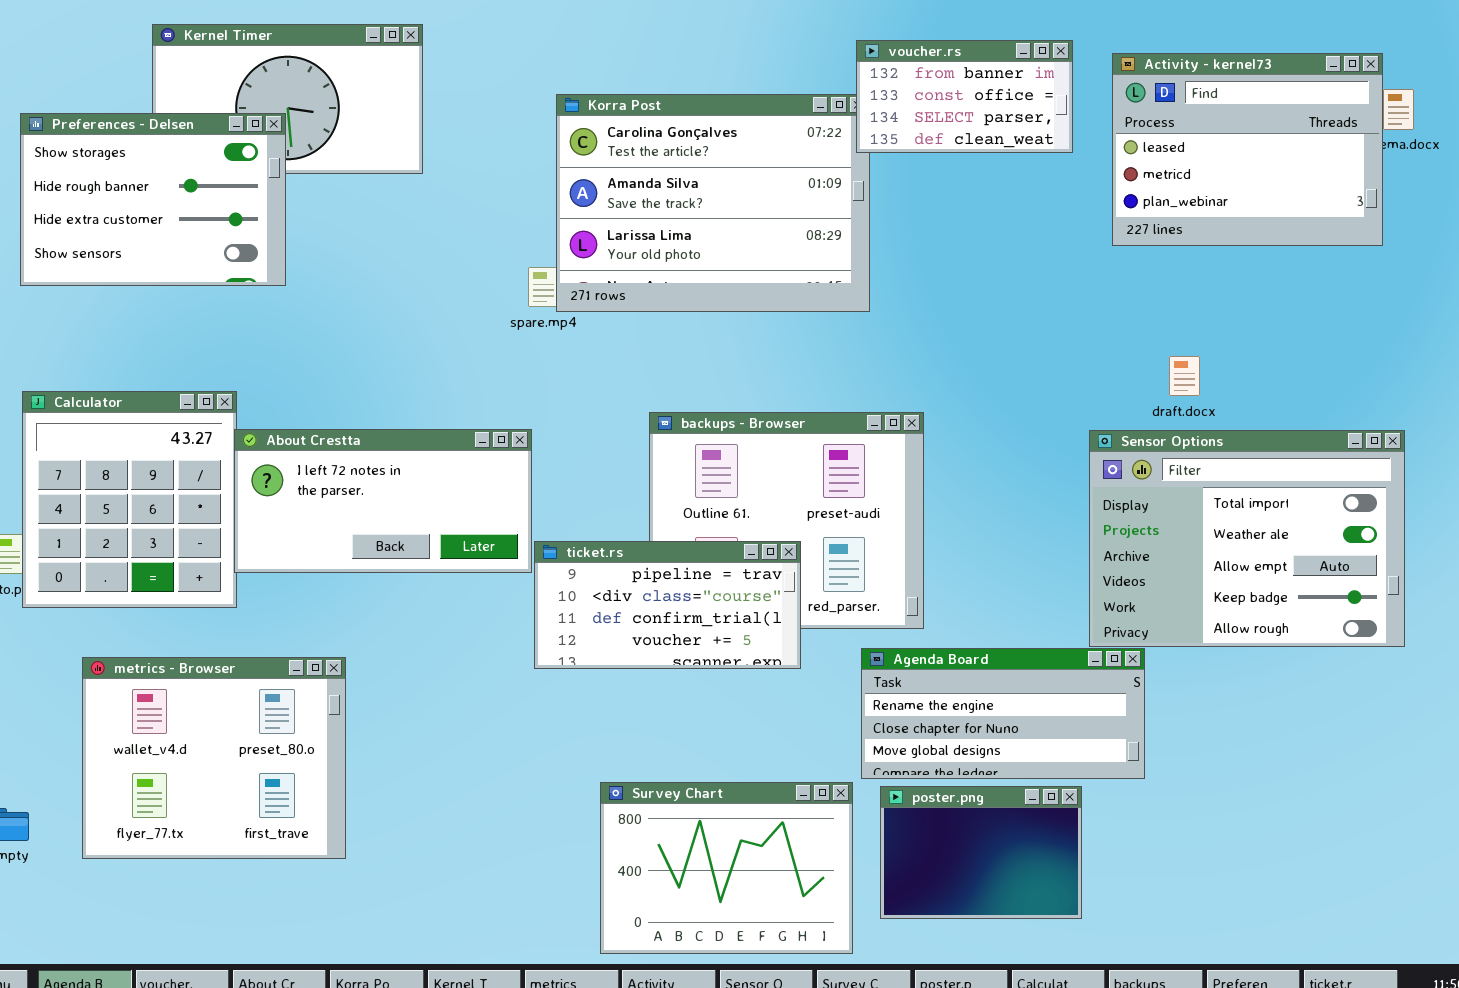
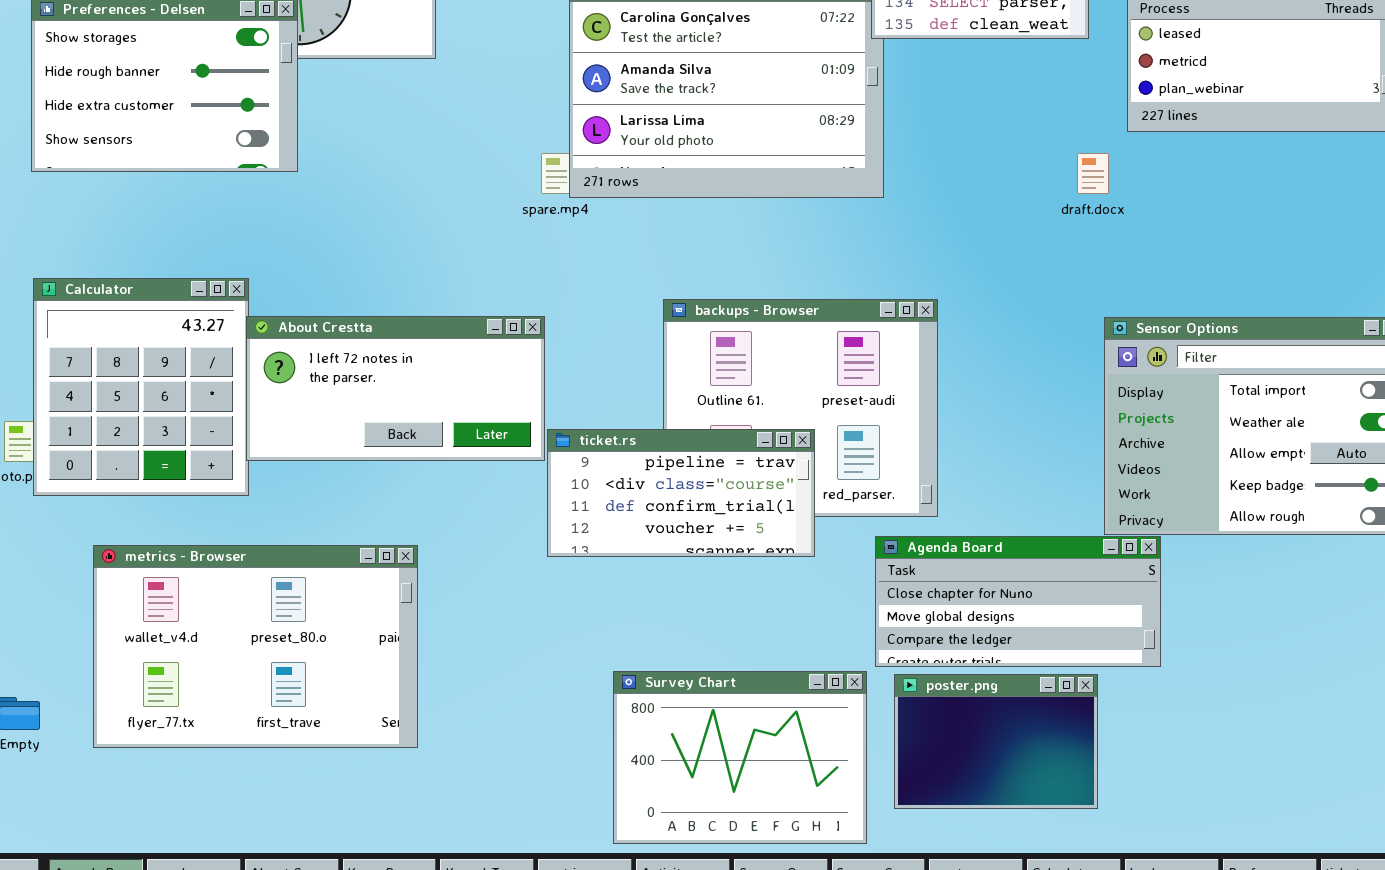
draft.docx: [1169,356,1200,396] -> [1077,153,1109,194], moved
Agenda Board: [861,648,1145,779] -> [875,536,1161,667], scrolled down 1 row
metrics - Browser: [82,657,346,859] -> [93,545,418,748], resized

